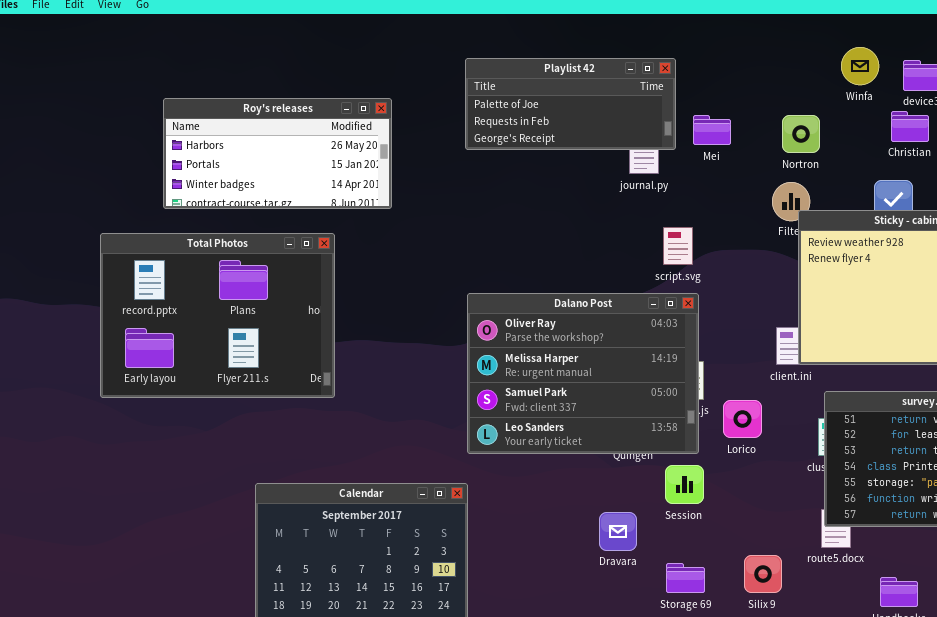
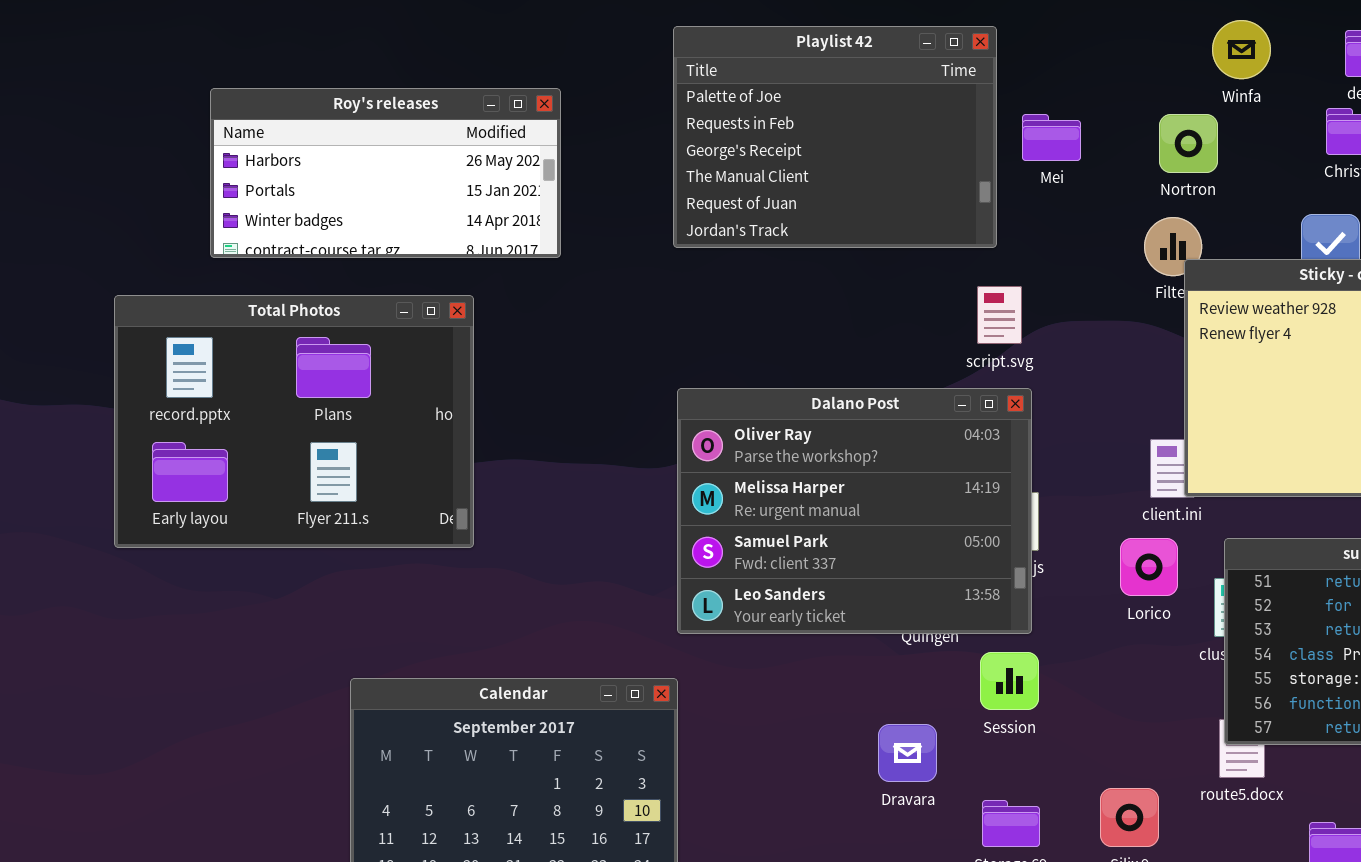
Winfa: [841,47,879,85] -> [1212,20,1271,79], moved
Playlist 42: [465,58,676,150] -> [673,26,997,248], resized
Lorico: [723,400,762,438] -> [1120,538,1178,596], moved

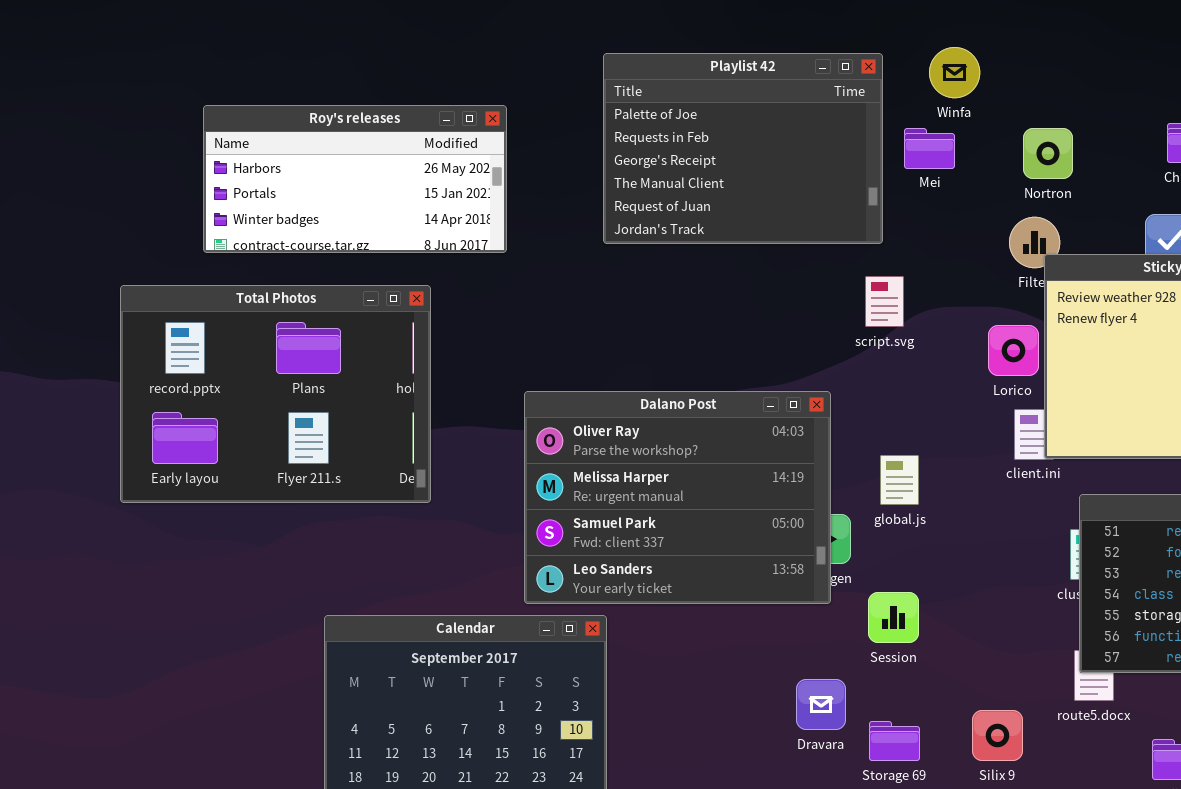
Winfa: [1212,20,1271,79] -> [929,47,980,98], moved
Dalano Post: [677,388,1032,634] -> [524,391,831,604], moved
Lorico: [1120,538,1178,596] -> [988,325,1039,376], moved
Dravara: [878,724,937,782] -> [796,679,846,730], moved

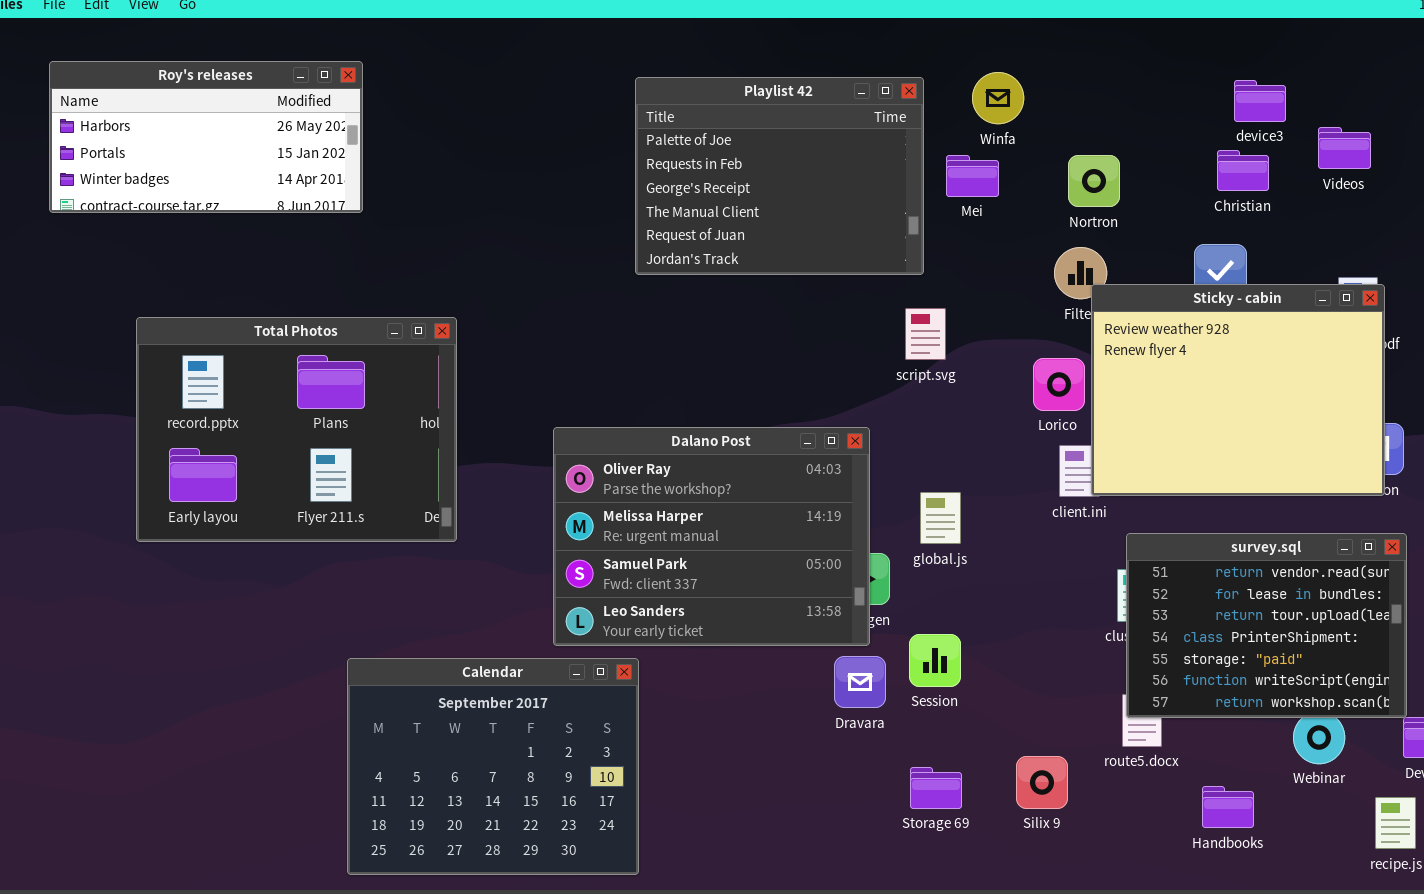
Roy's releases: [203,105,507,253] -> [49,61,363,213], moved
Dravara: [796,679,846,730] -> [834,656,886,708], moved

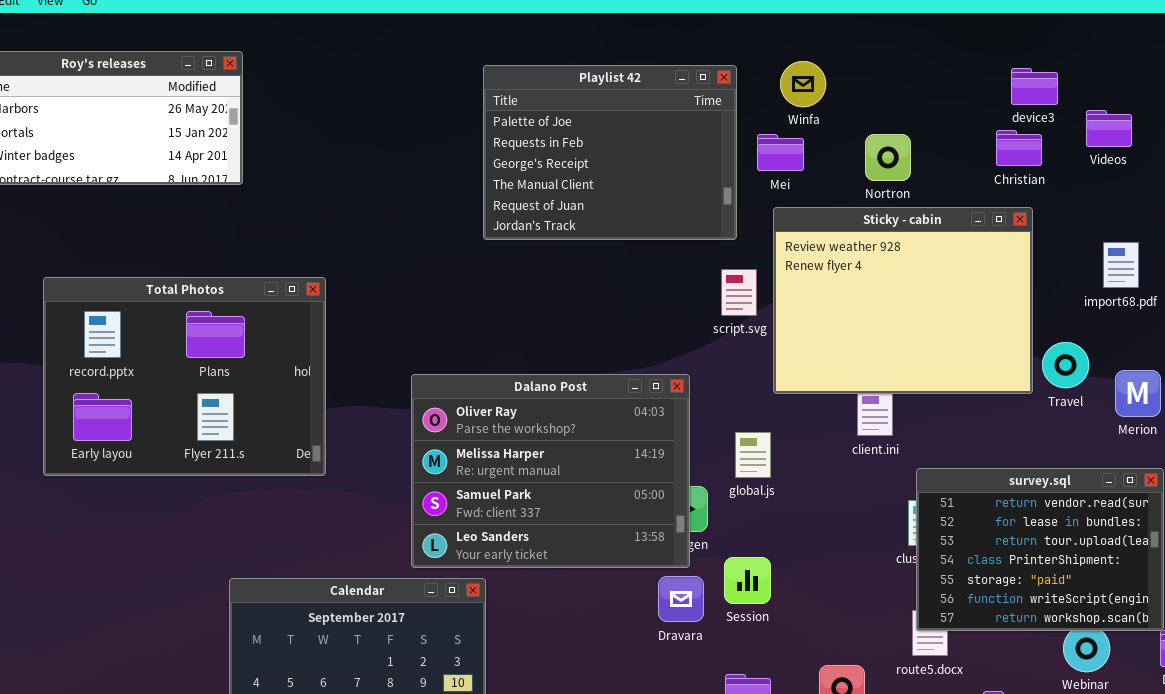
Sticky - cabin: [1091,284,1385,496] -> [773,207,1033,394], moved

